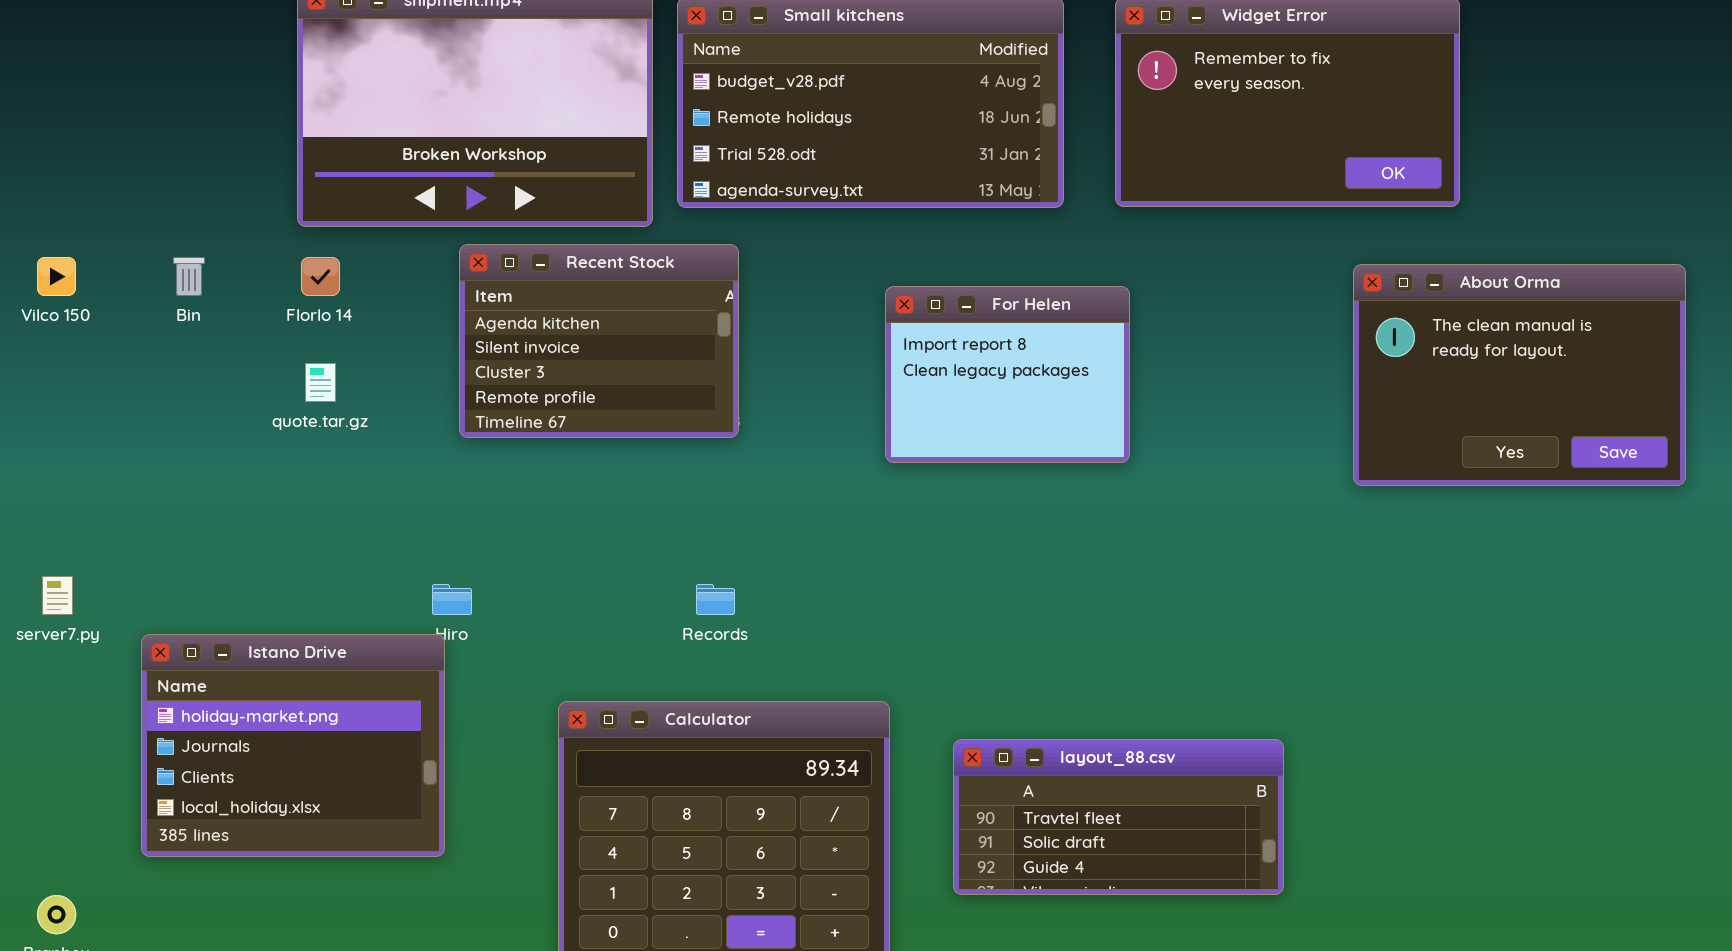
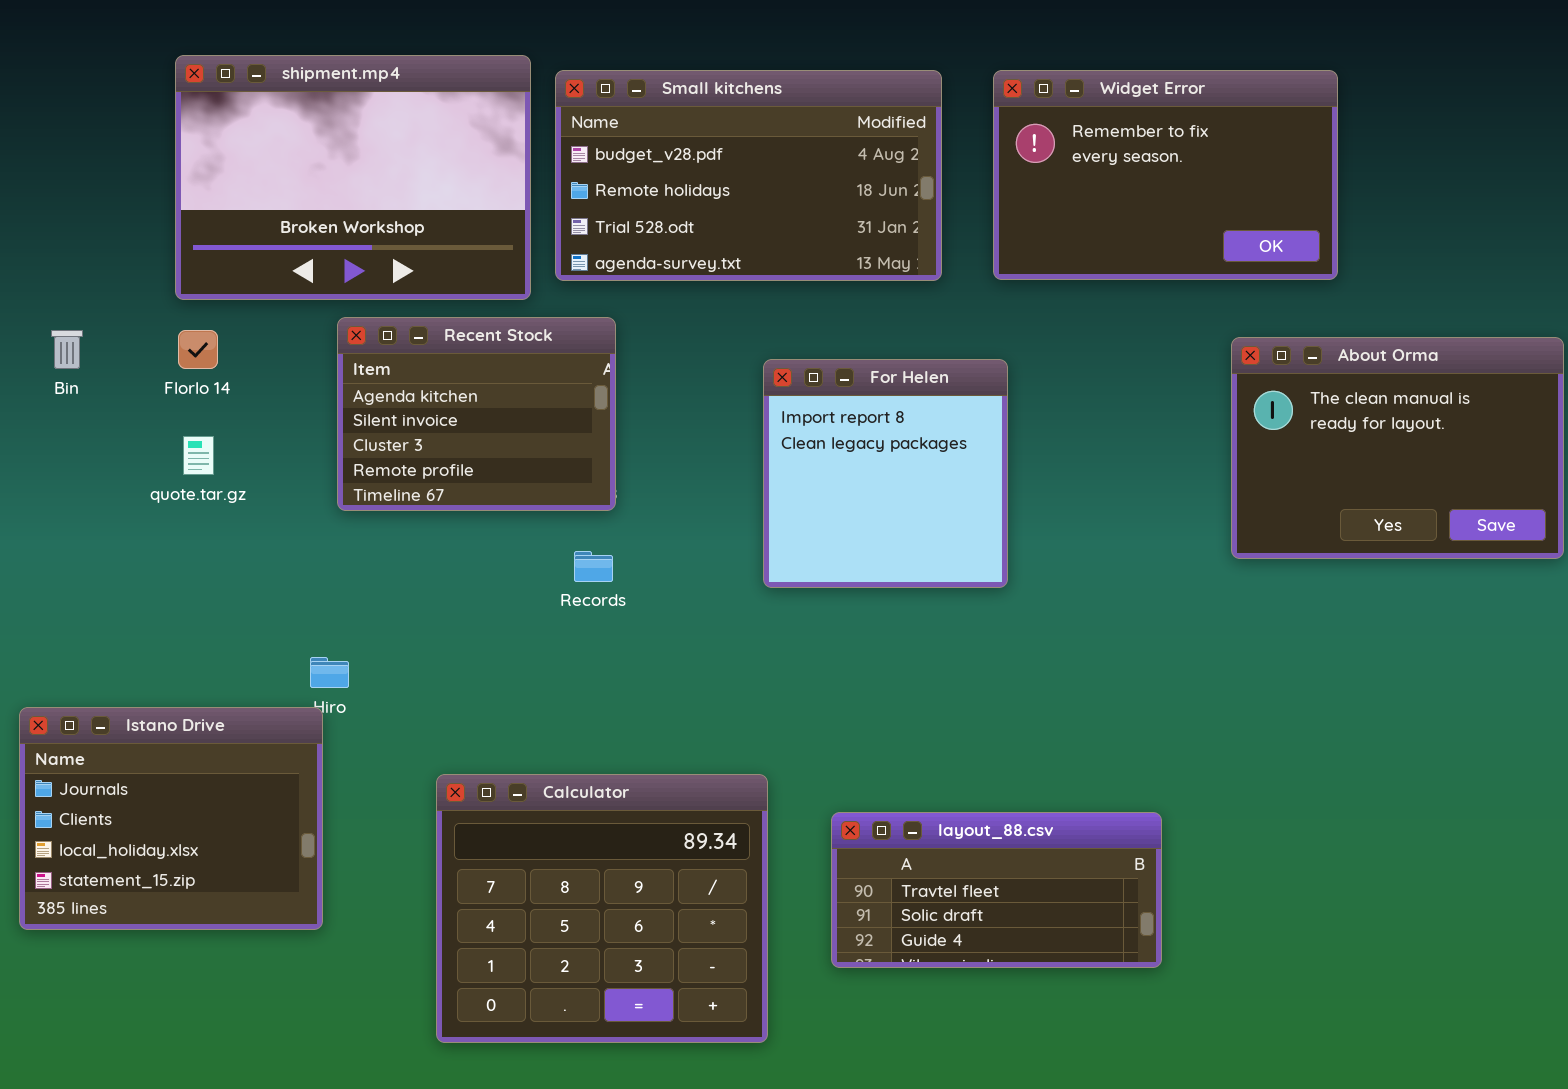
For Helen: [885,286,1130,463] -> [763,359,1008,588], resized
Records: [696,584,735,615] -> [574,551,613,582], moved
Istano Drive: [141,634,445,857] -> [19,707,323,930], scrolled down 1 row

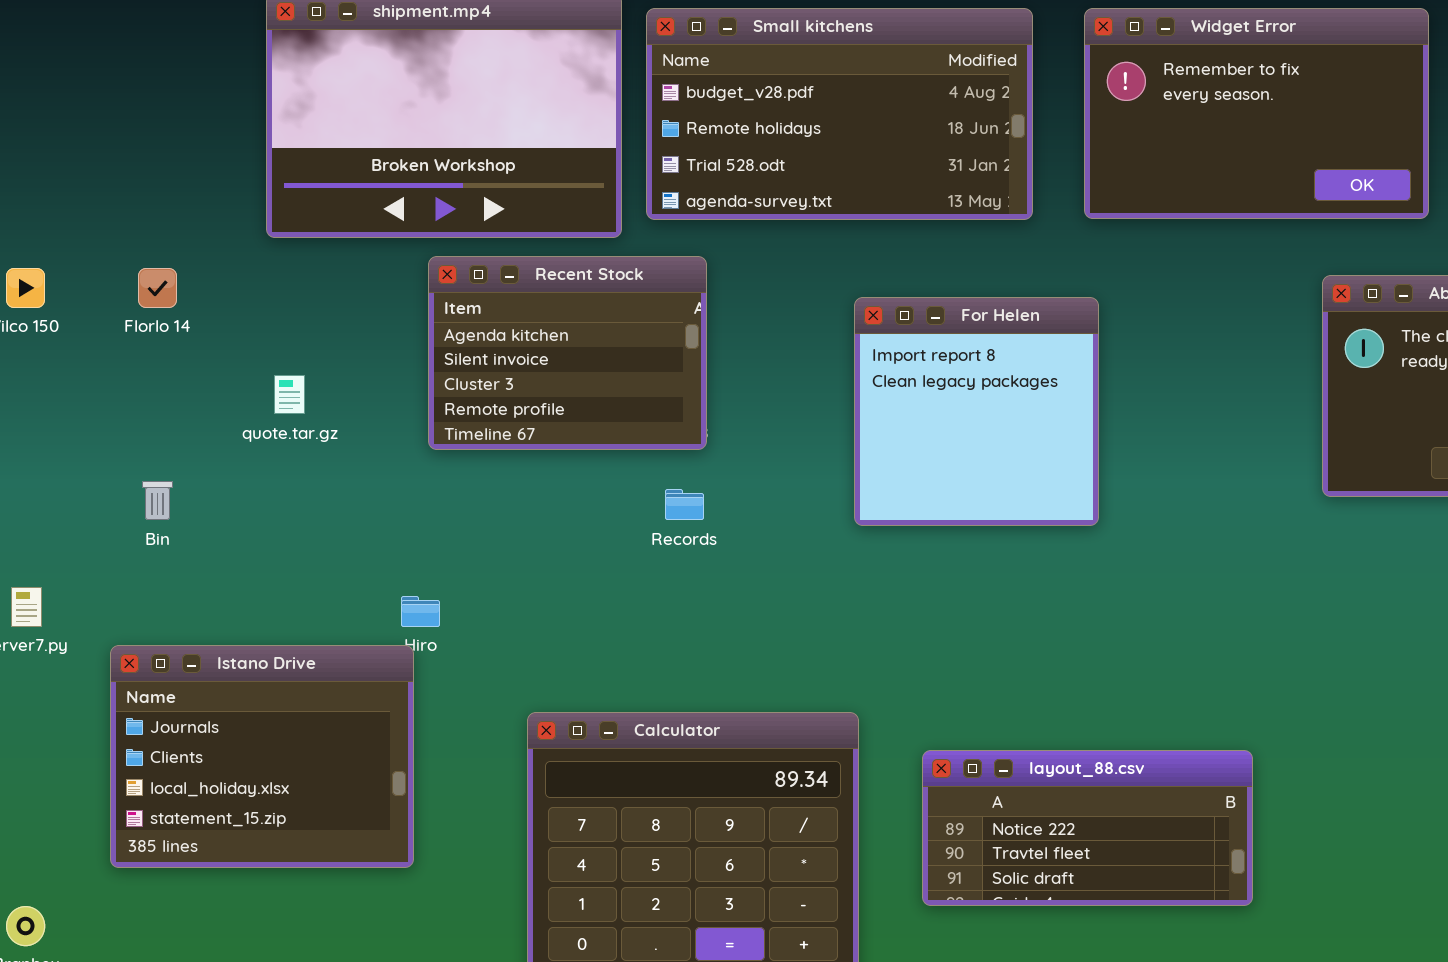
Bin: [51,330,83,369] -> [142,481,173,520], moved
Florlo 14: [178,330,218,369] -> [138,268,177,308], moved
layout_88.csv: [831,812,1162,968] -> [922,750,1253,906], scrolled up 1 row

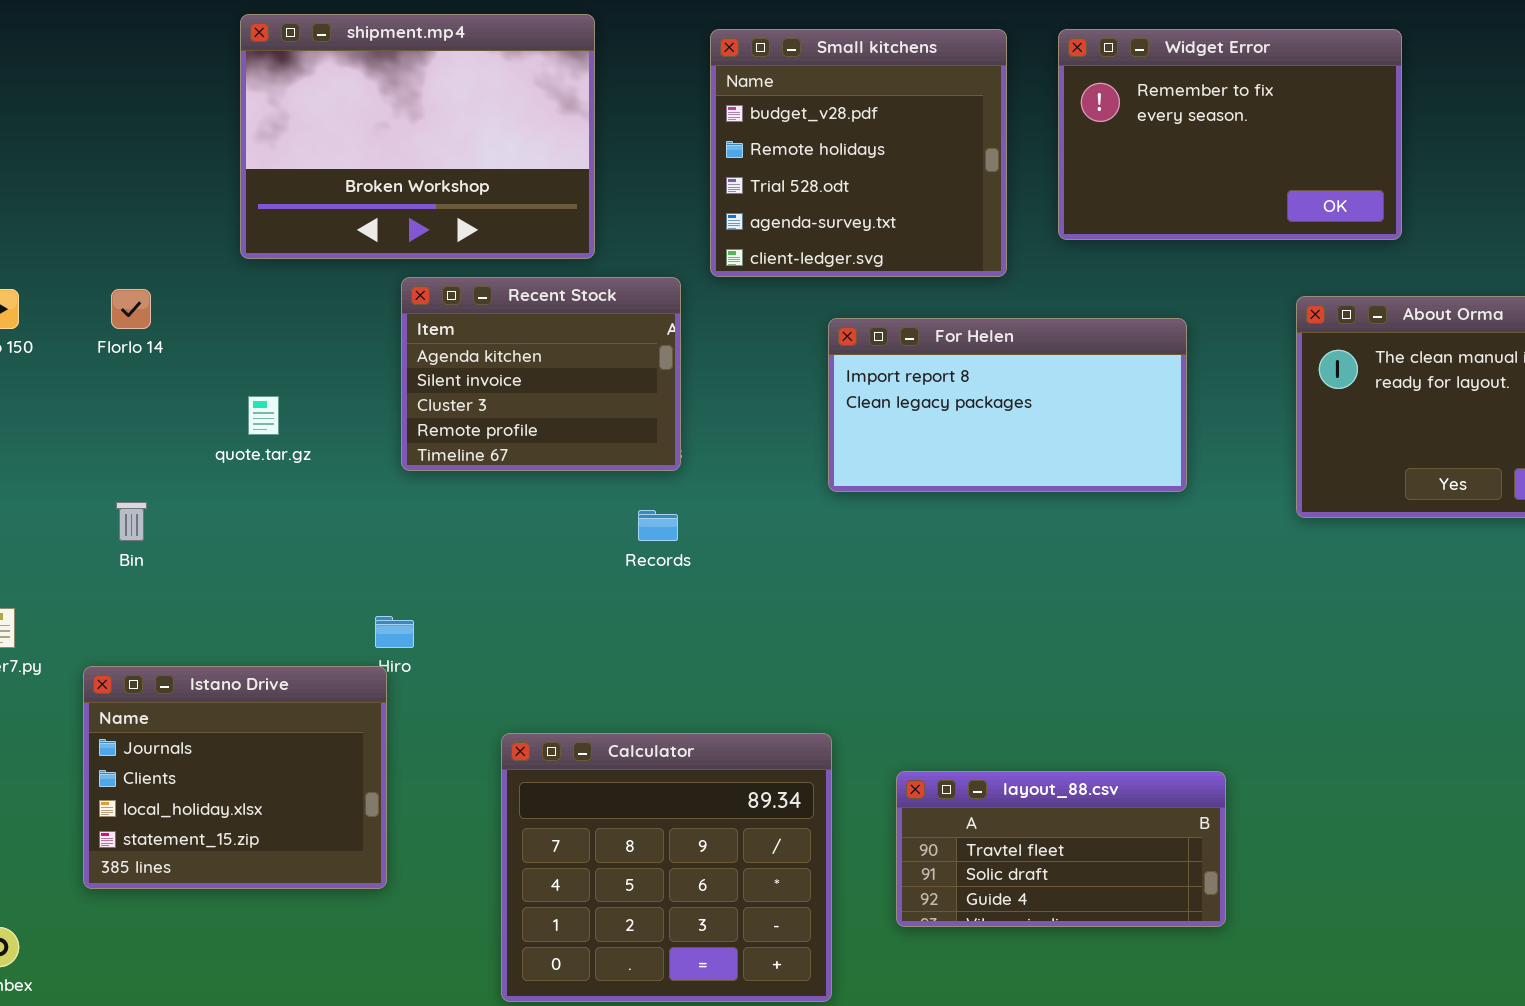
Small kitchens: [646,8,1033,220] -> [710,29,1007,277], resized
For Helen: [854,297,1099,526] -> [828,318,1187,492], resized
layout_88.csv: [922,750,1253,906] -> [896,771,1226,927], scrolled down 1 row

